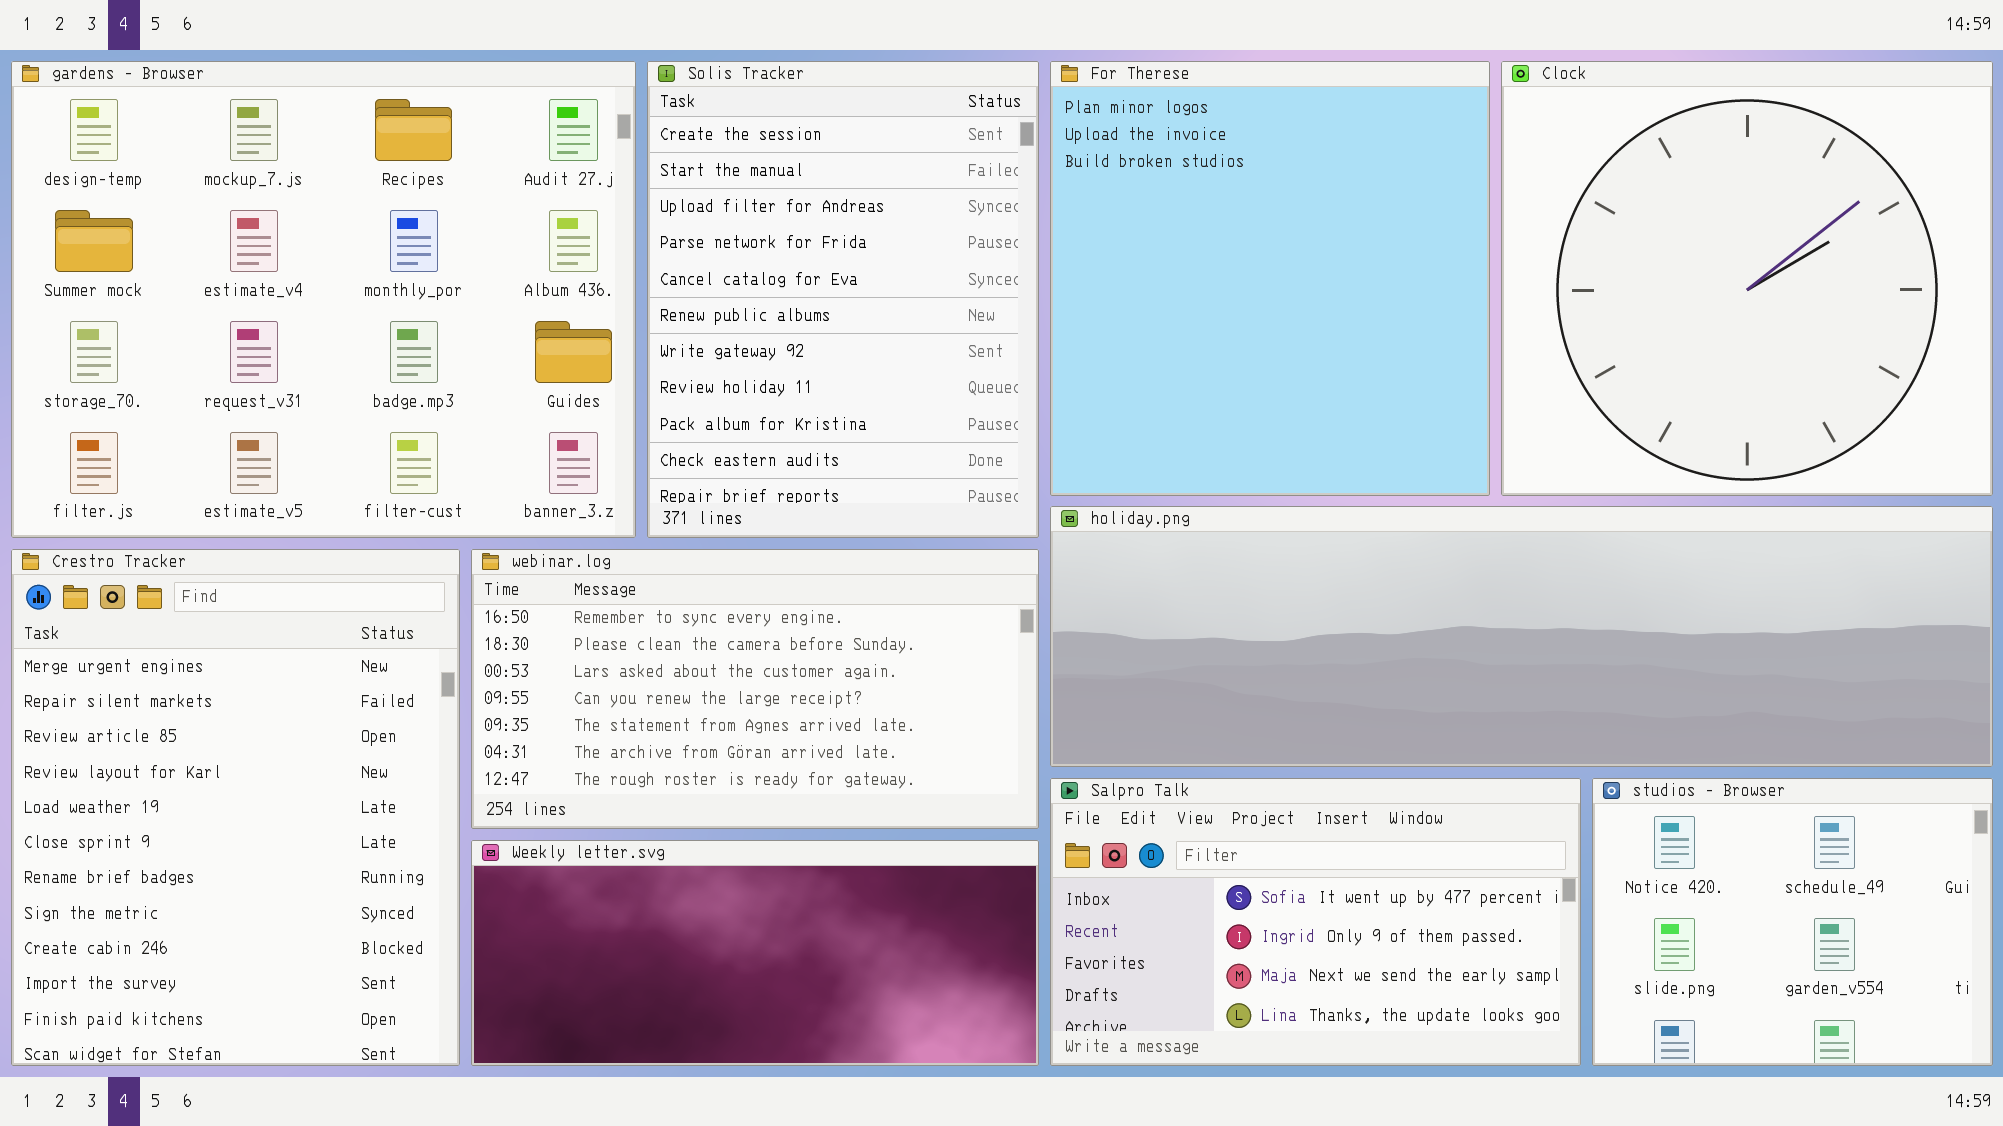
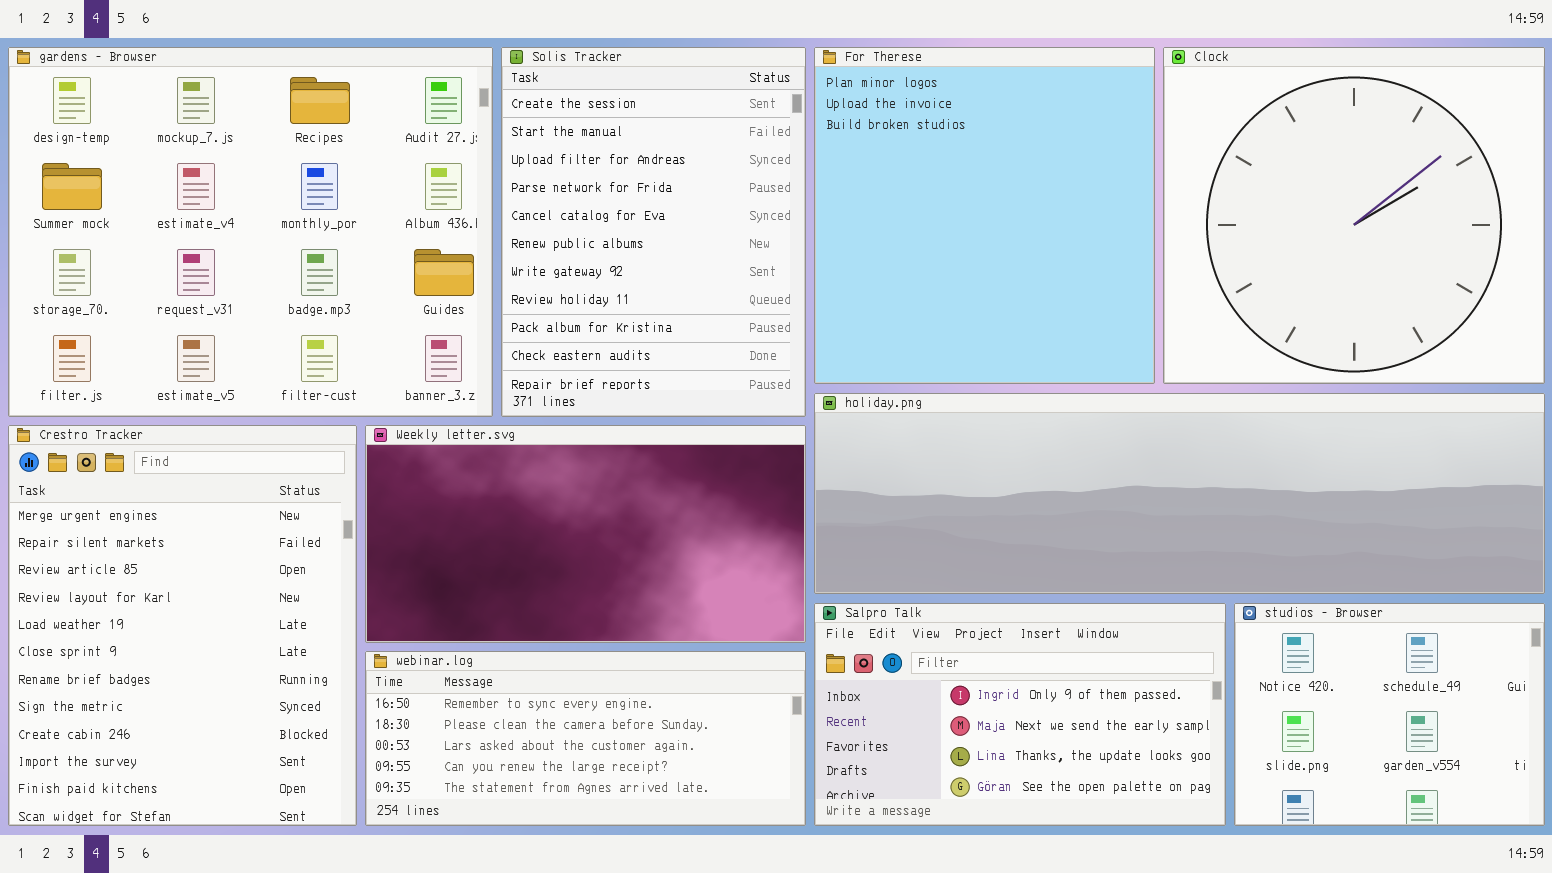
webinar.log: [471,549,1039,829] -> [365,651,806,826], moved, resized
Salpro Talk: [1050,778,1581,1066] -> [814,603,1226,826], scrolled down 1 row
Weekly letter.svg: [471,840,1039,1066] -> [365,425,806,643], moved, resized

